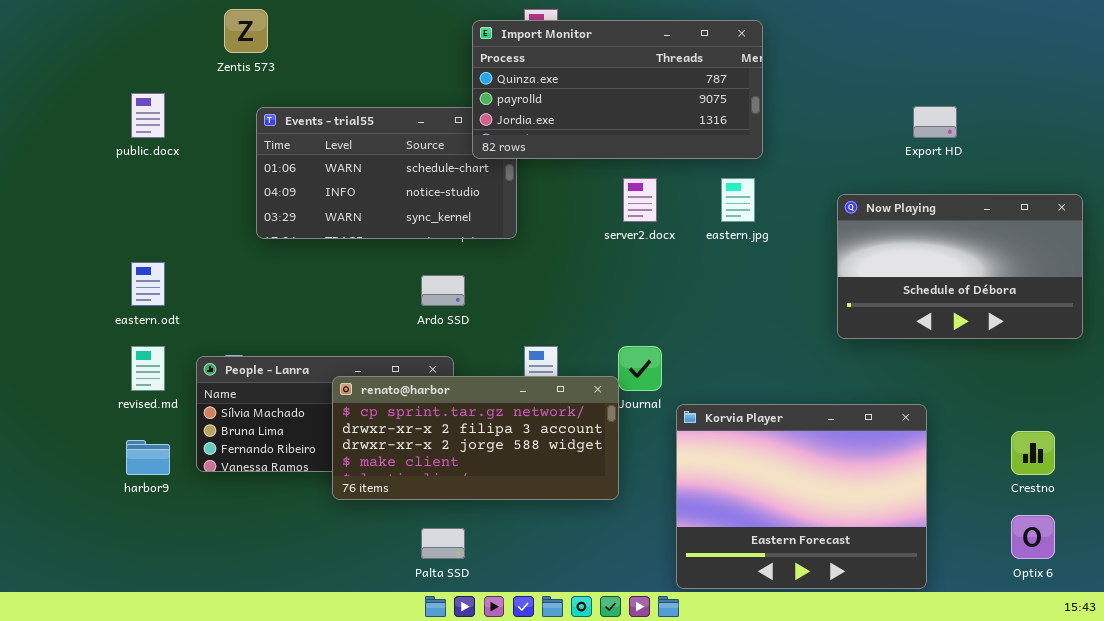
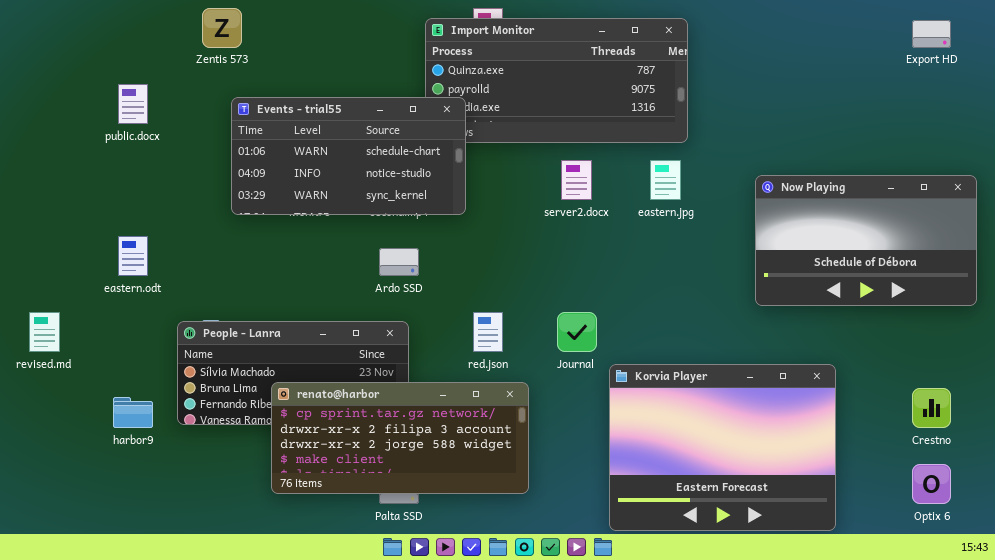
Export HD: [913,106,957,138] -> [912,20,951,48], moved
Events - trial55: [256,107,517,239] -> [231,97,466,215], raised
revised.md: [131,346,165,391] -> [29,312,60,352], moved
renato@harbor: [332,376,619,500] -> [271,382,529,494], moved

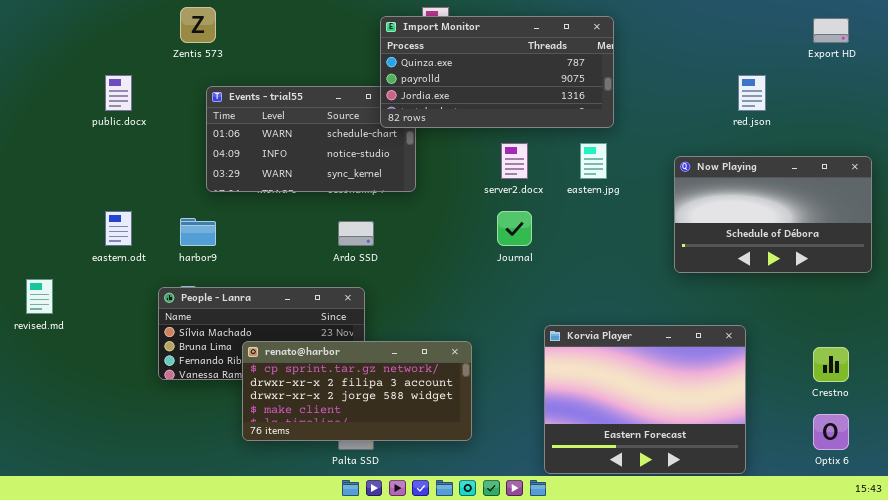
Import Monitor: [425,18,688,143] -> [380,16,614,128], raised
red.json: [473,312,503,352] -> [738,75,766,111], moved
Journal: [557,312,597,352] -> [497,211,532,246], moved
harbor9: [113,397,153,428] -> [180,218,216,246], moved

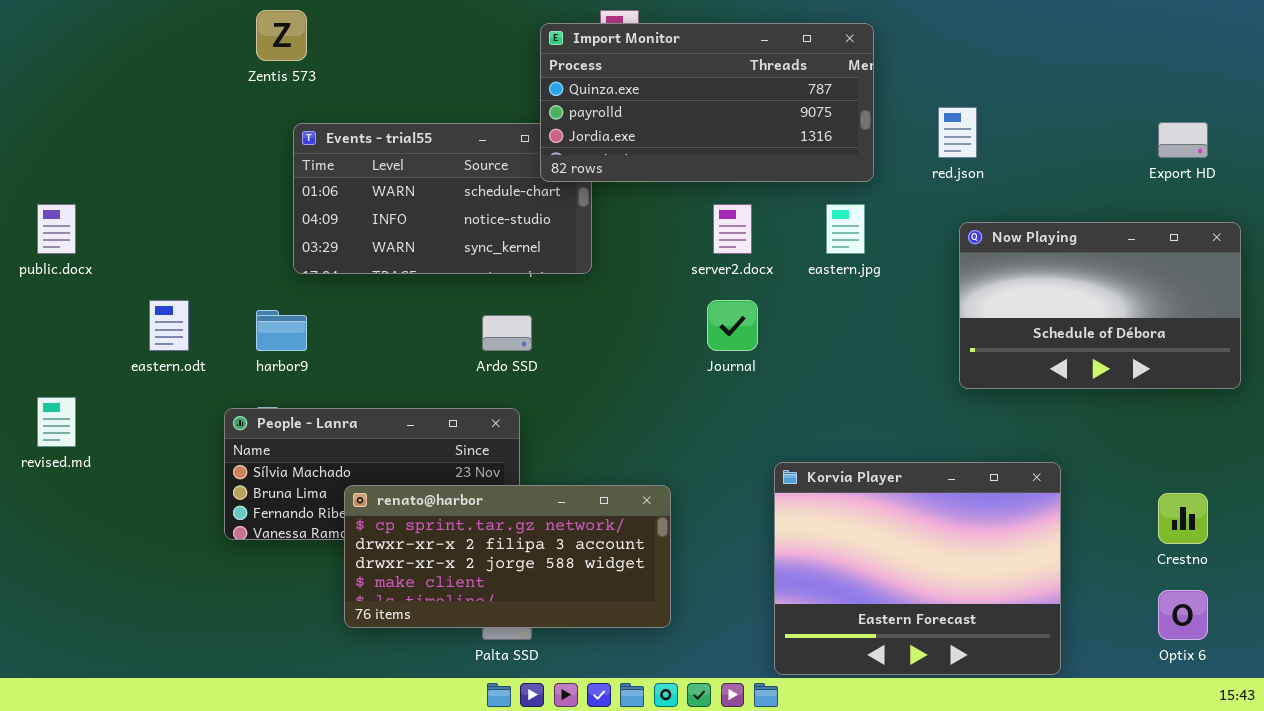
Export HD: [813,18,849,43] -> [1158,122,1208,158], moved
public.docx: [105,75,132,111] -> [37,204,76,254], moved
red.json: [738,75,766,111] -> [938,107,977,158], moved

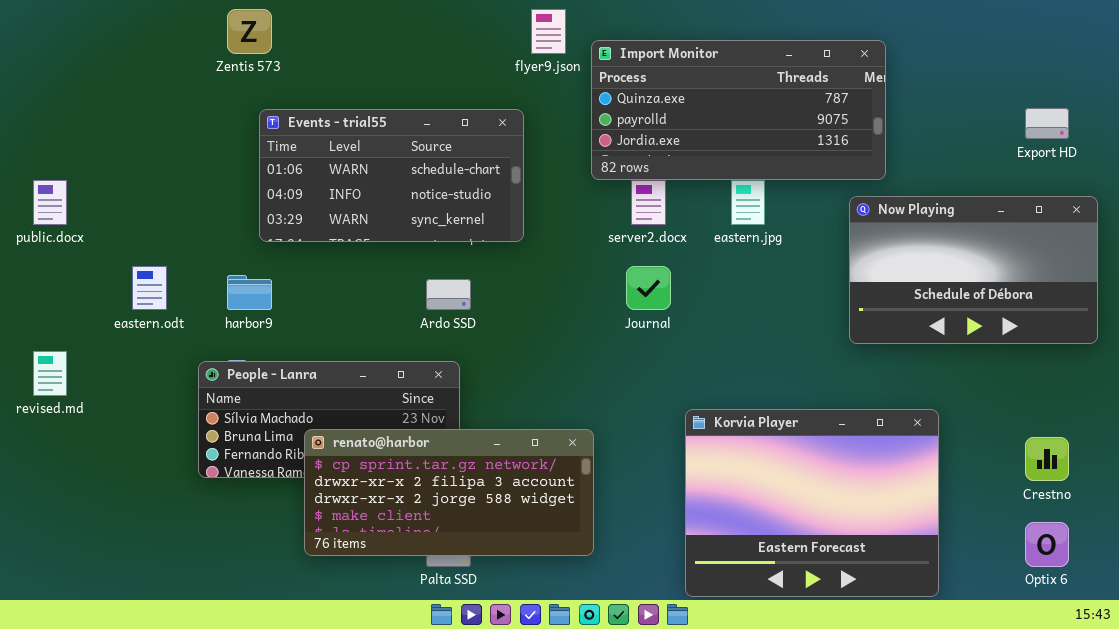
Import Monitor: [540,23,874,182] -> [591,40,886,180], moved

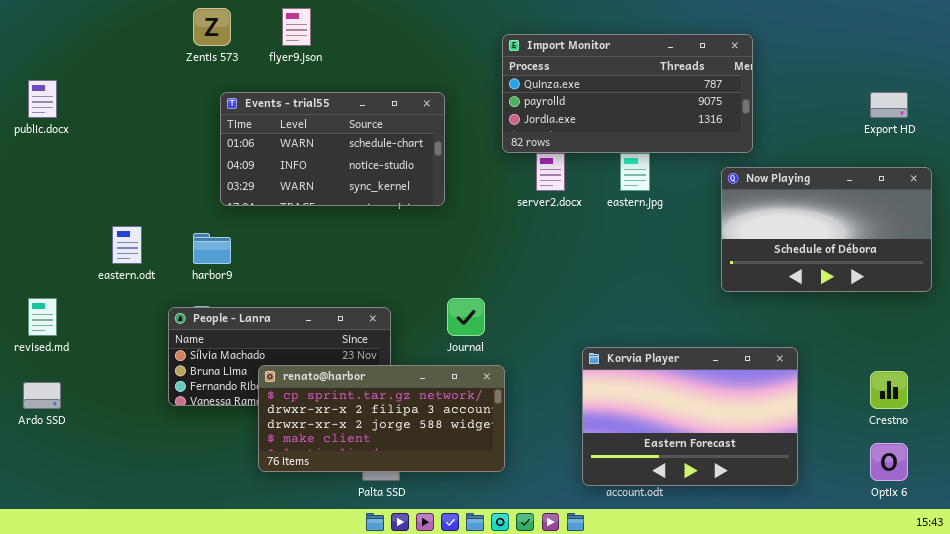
flyer9.json: [531,9,566,54] -> [282,8,311,46], moved
public.docx: [33,180,67,225] -> [28,80,57,118], moved
Journal: [626,266,671,310] -> [447,298,485,336], moved
Ardo SSD: [426,279,471,310] -> [23,382,61,409], moved
Korvia Player: [685,409,939,597] -> [582,347,798,486], resized

